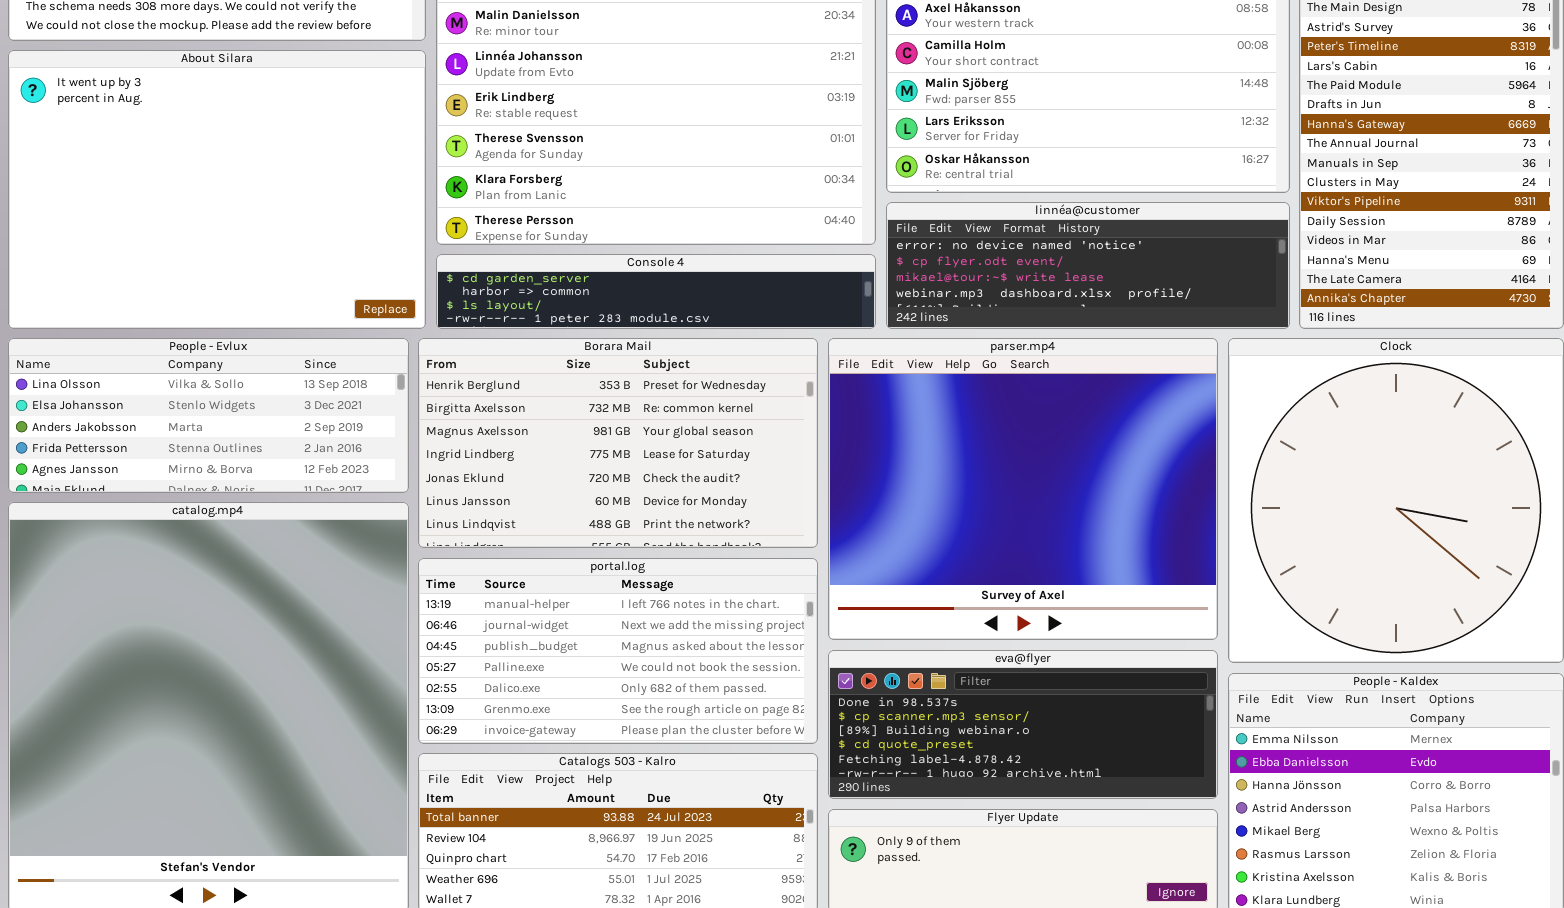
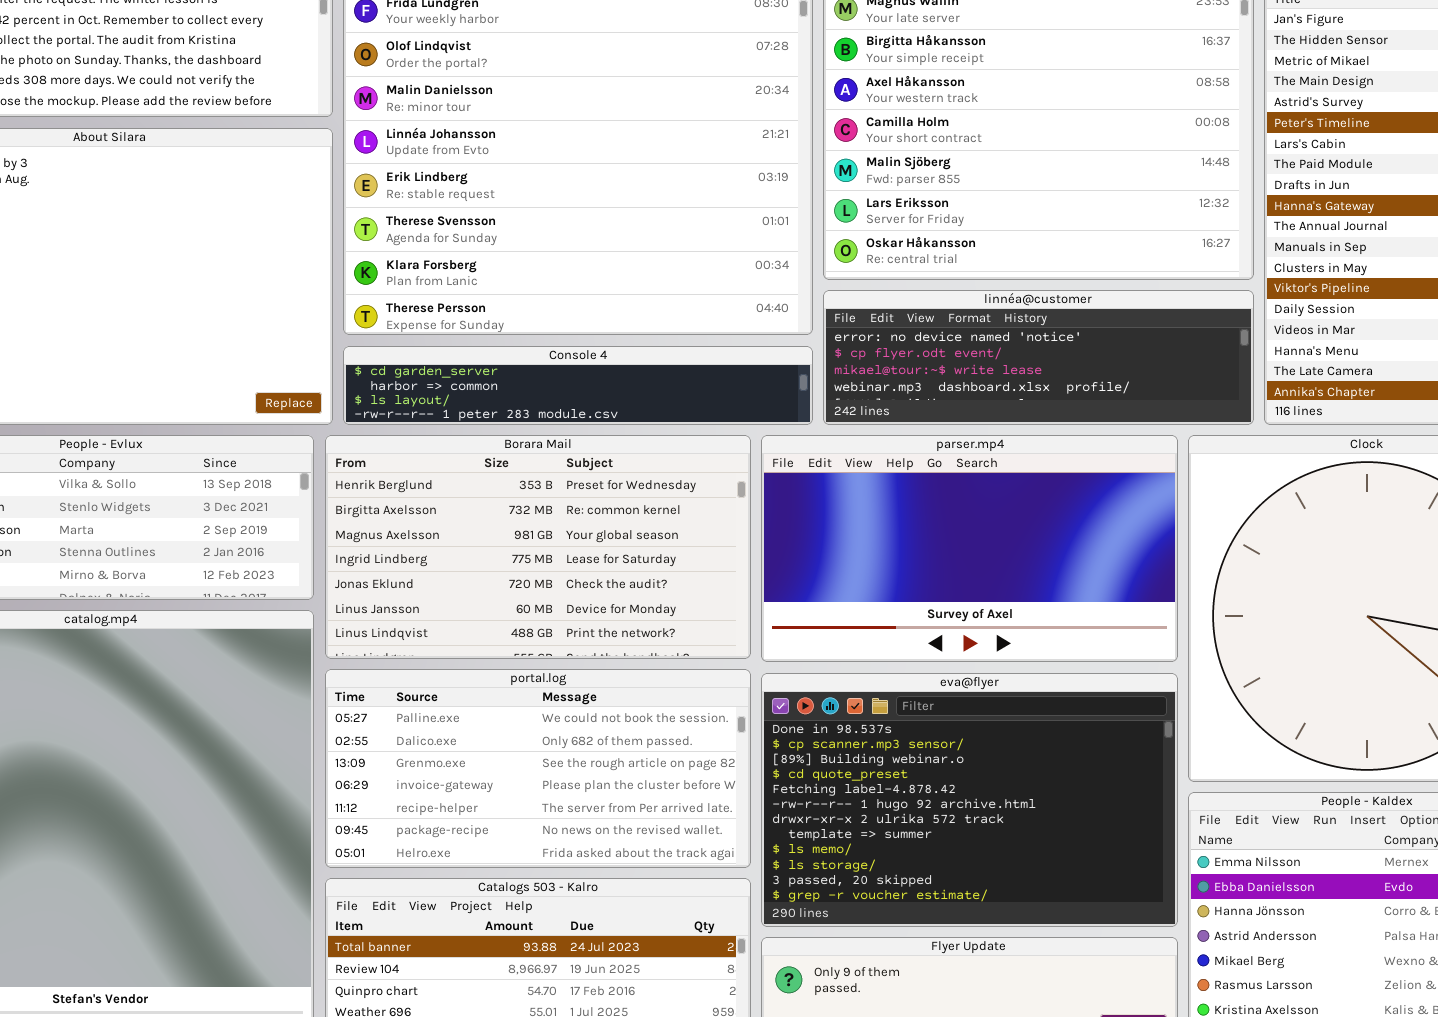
parser.mp4: [828,338,1218,640] -> [761,435,1178,662], resized
portal.log: [418,558,818,744] -> [325,669,751,868], scrolled down 3 rows
eva@flyer: [828,650,1218,799] -> [761,673,1178,927], resized

